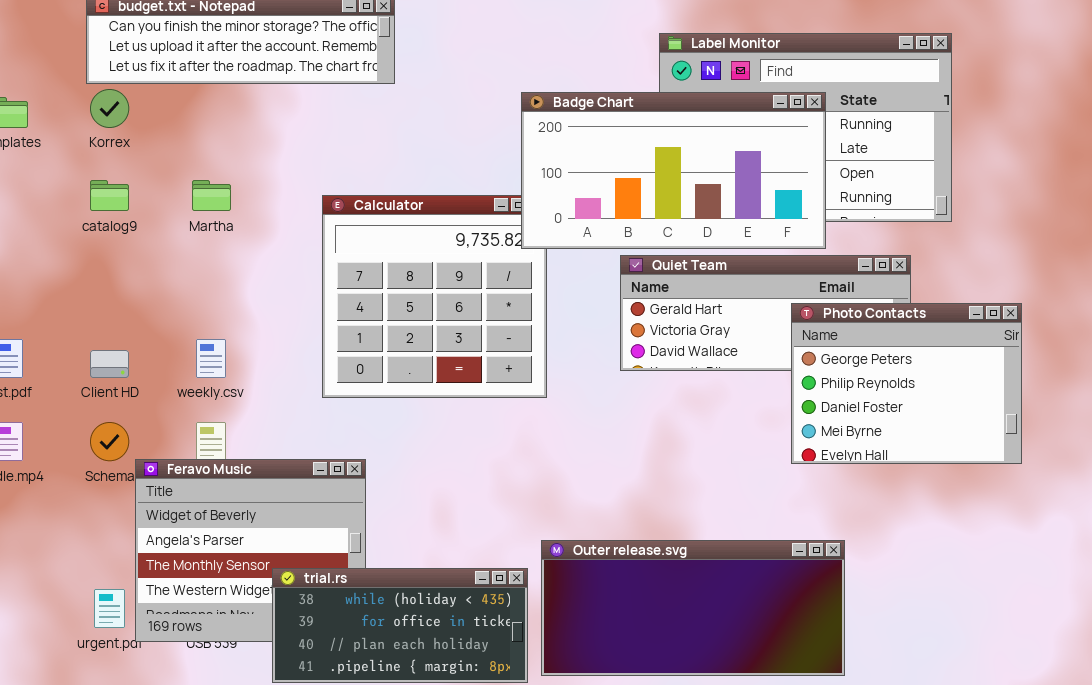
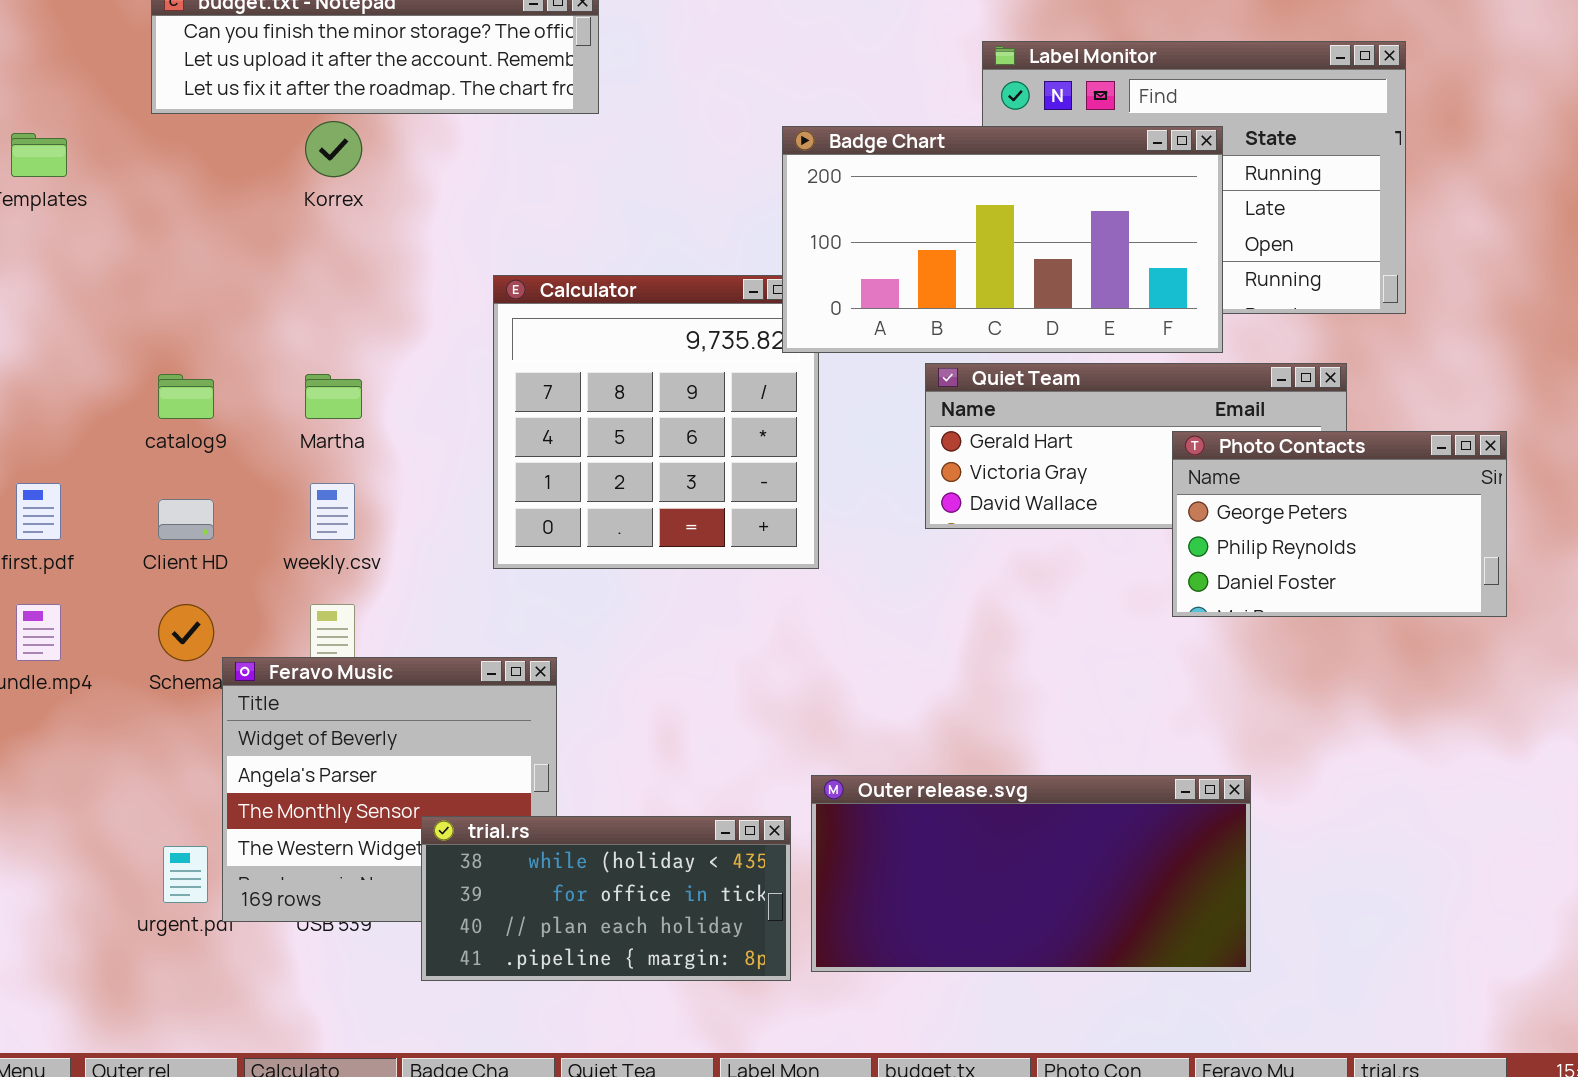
Korrex: [90,89,129,128] -> [305,121,362,177], moved
catalog9: [90,180,129,211] -> [158,374,214,419], moved
Martha: [192,180,231,211] -> [305,374,362,419], moved
Photo Contacts: [791,303,1022,464] -> [1172,431,1507,617], resized

